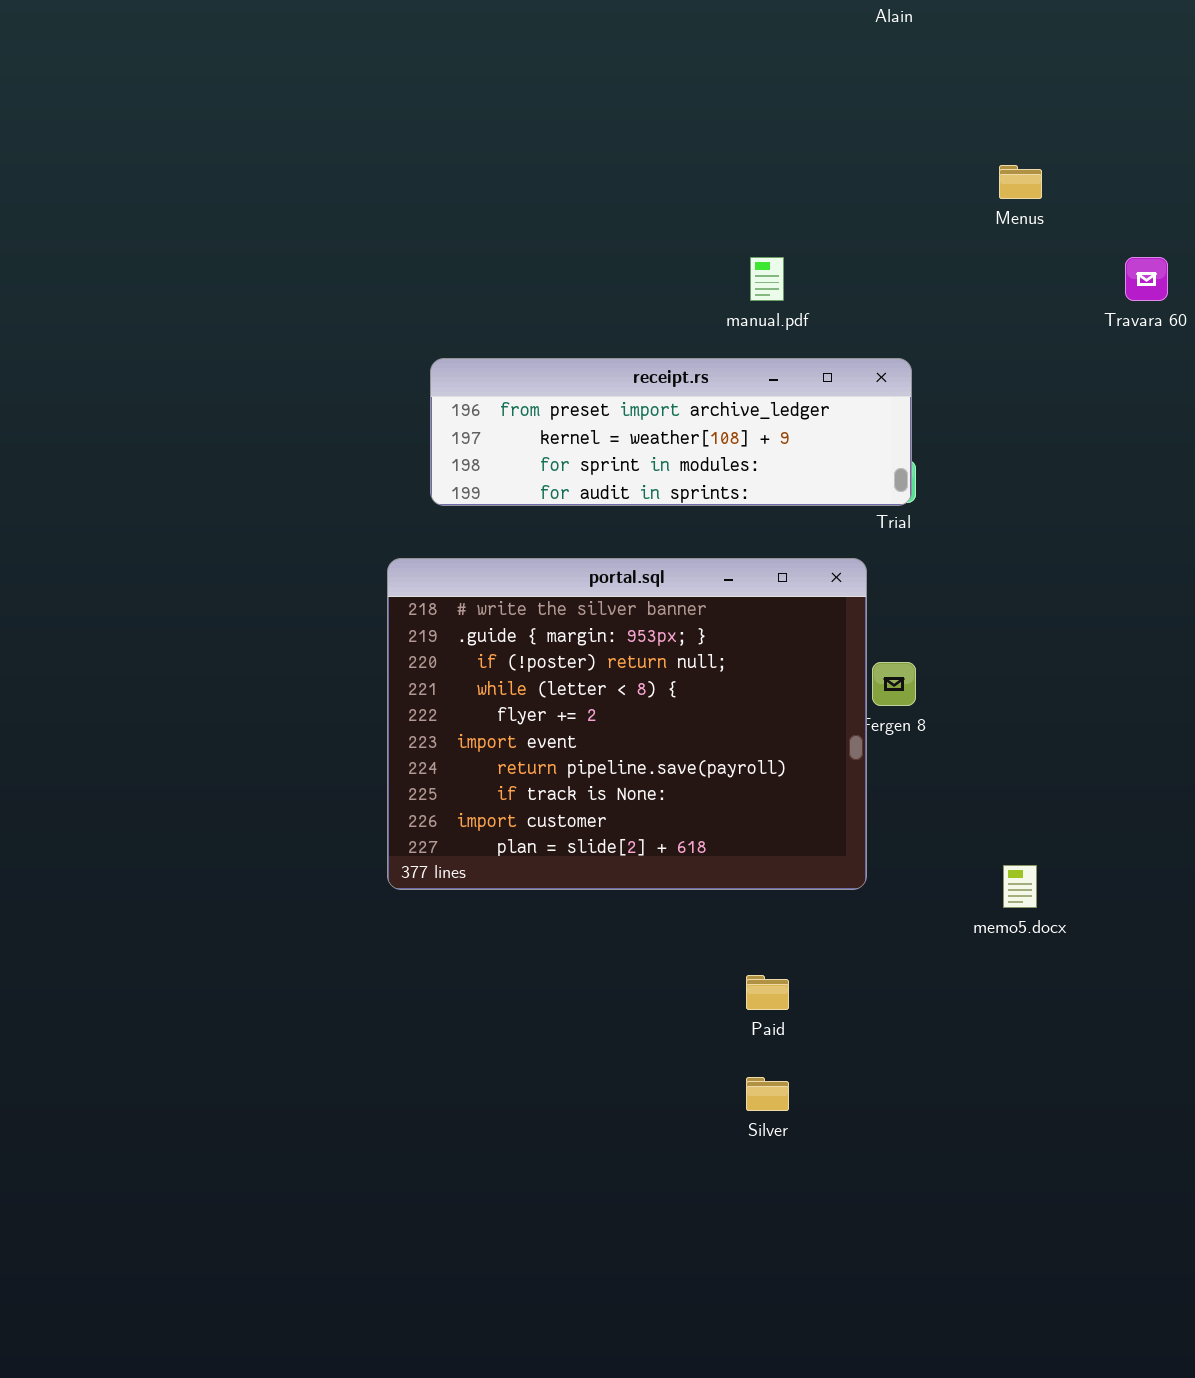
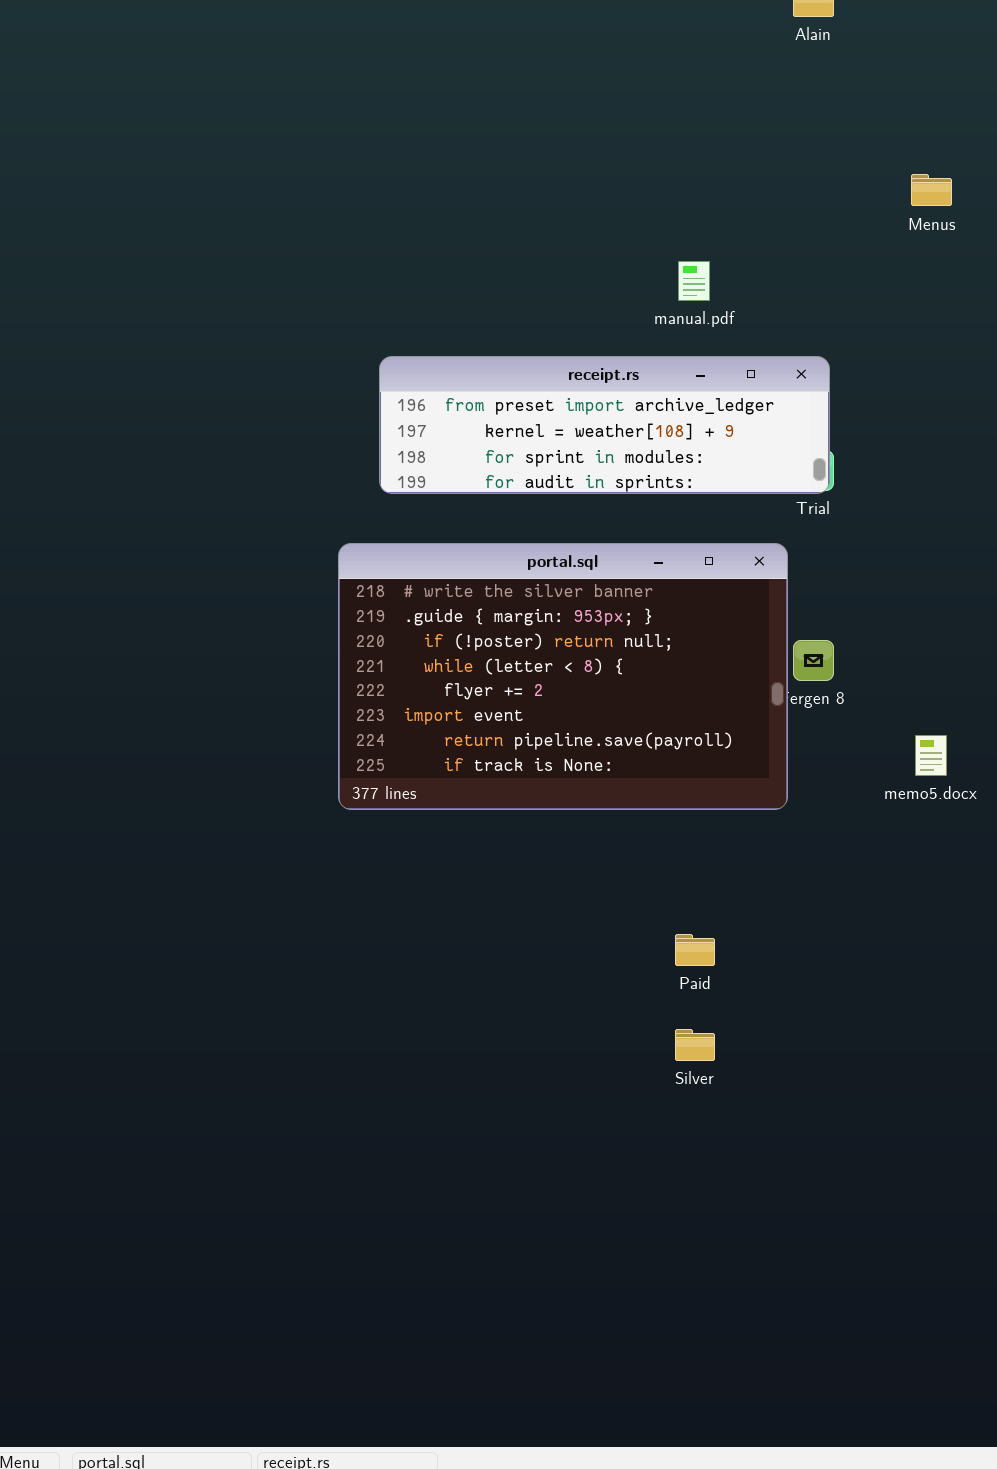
portal.sql: [387,558,867,890] -> [338,543,788,810], resized
memo5.docx: [1003,865,1037,908] -> [915,735,947,776], moved

